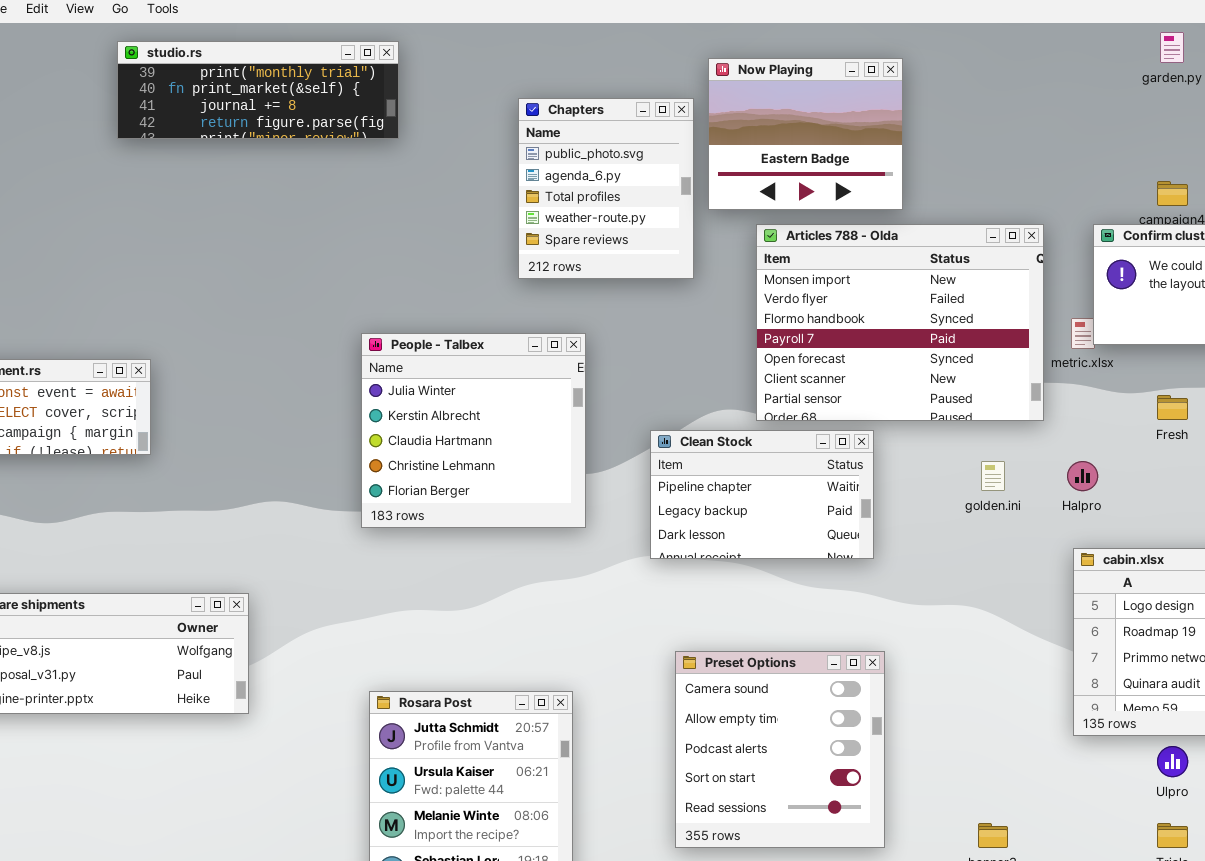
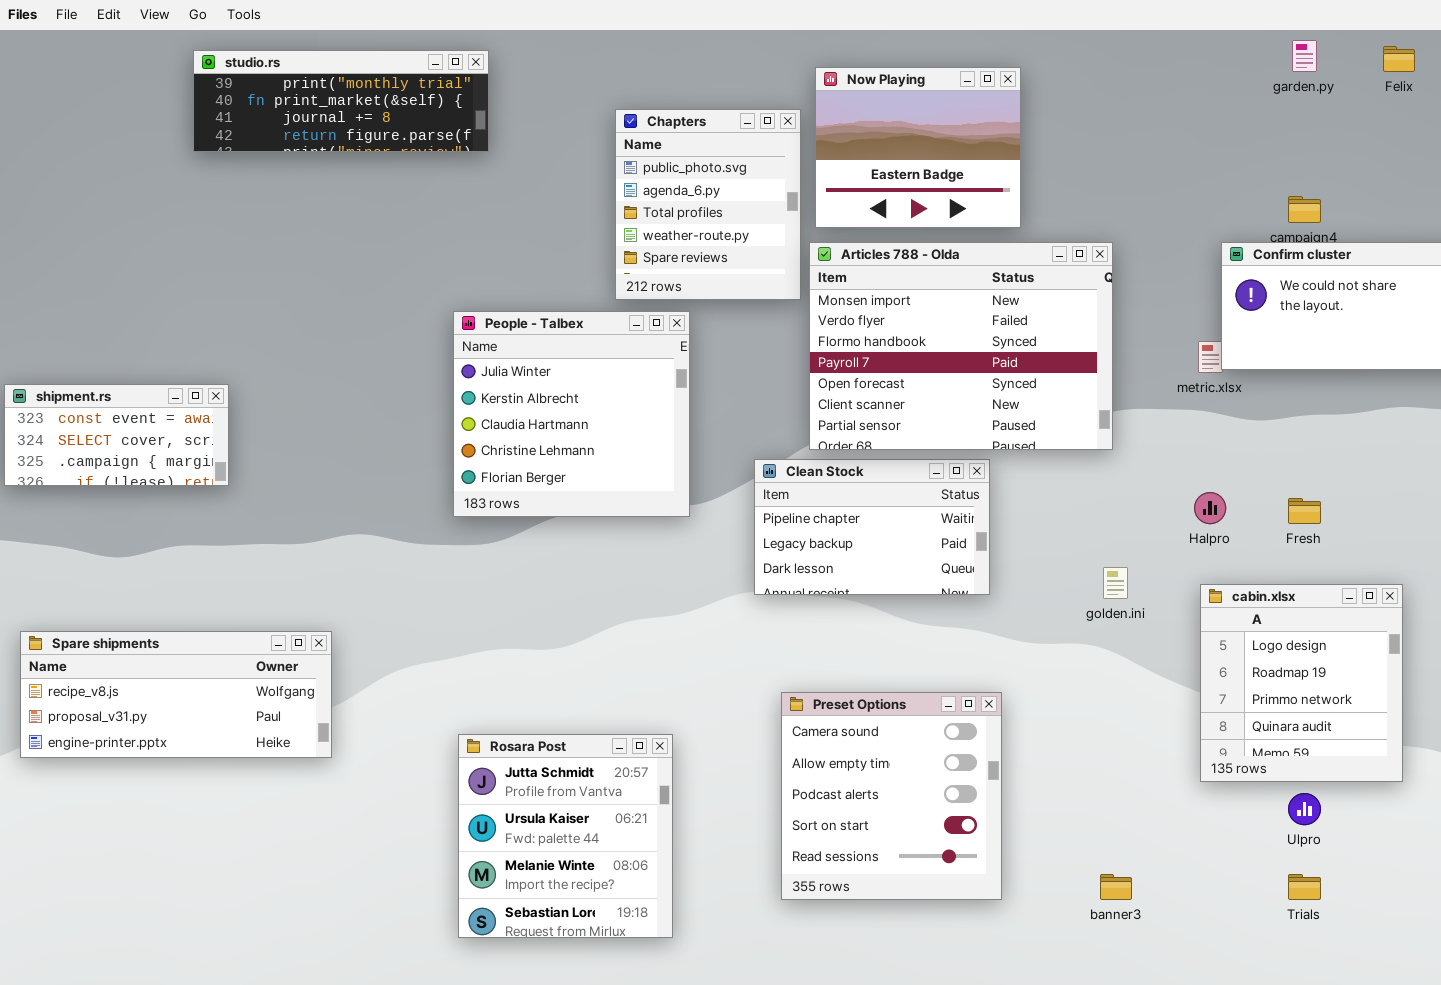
Articles 788 - Olda: [756,224,1044,421] -> [809,242,1113,450], moved
People - Talbex: [361,333,586,528] -> [453,311,690,517], moved
Fresh: [1157,395,1188,420] -> [1288,498,1321,524], moved
golden.ini: [981,461,1005,491] -> [1103,567,1128,599], moved

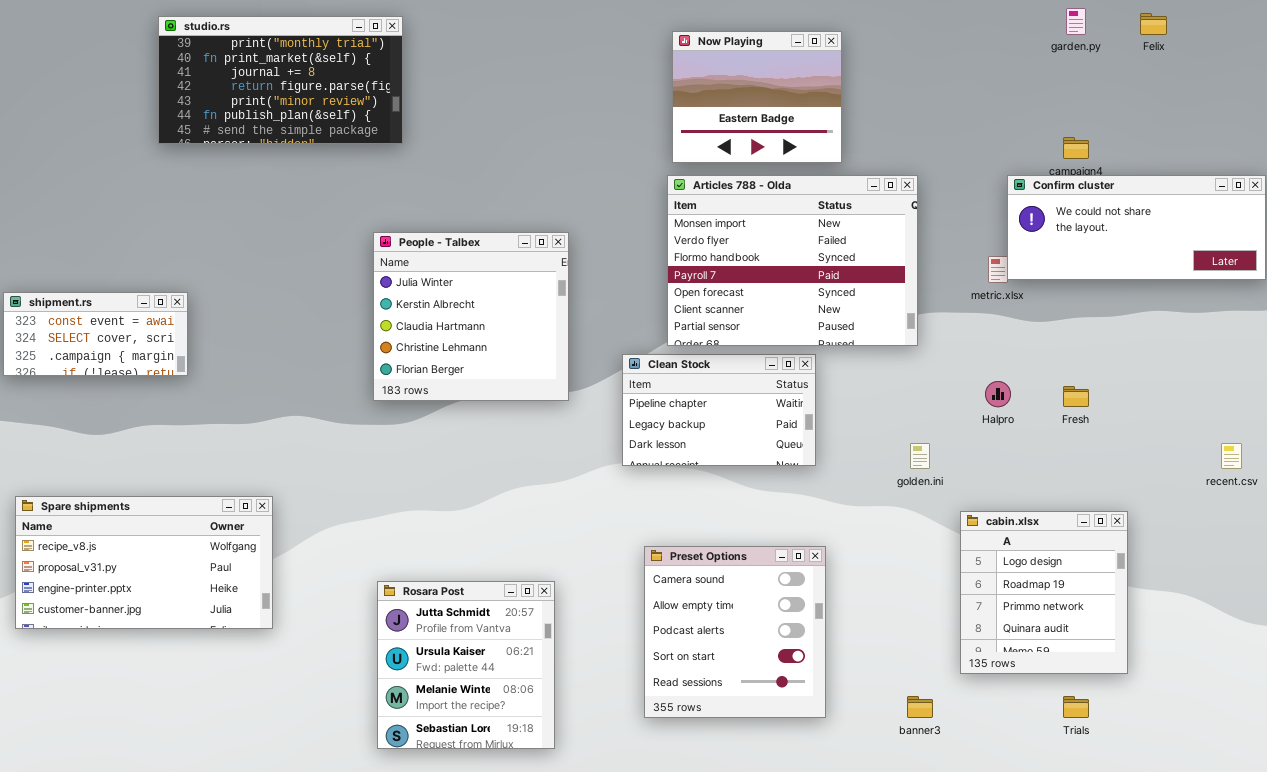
studio.rs: [193,50,489,152] -> [158,16,403,144], resized
Chapters: [615,109,801,300] -> none, closed
cabin.xlsx: [1200,584,1403,782] -> [960,511,1128,674], moved
Spare shipments: [20,631,332,758] -> [15,496,273,629], resized

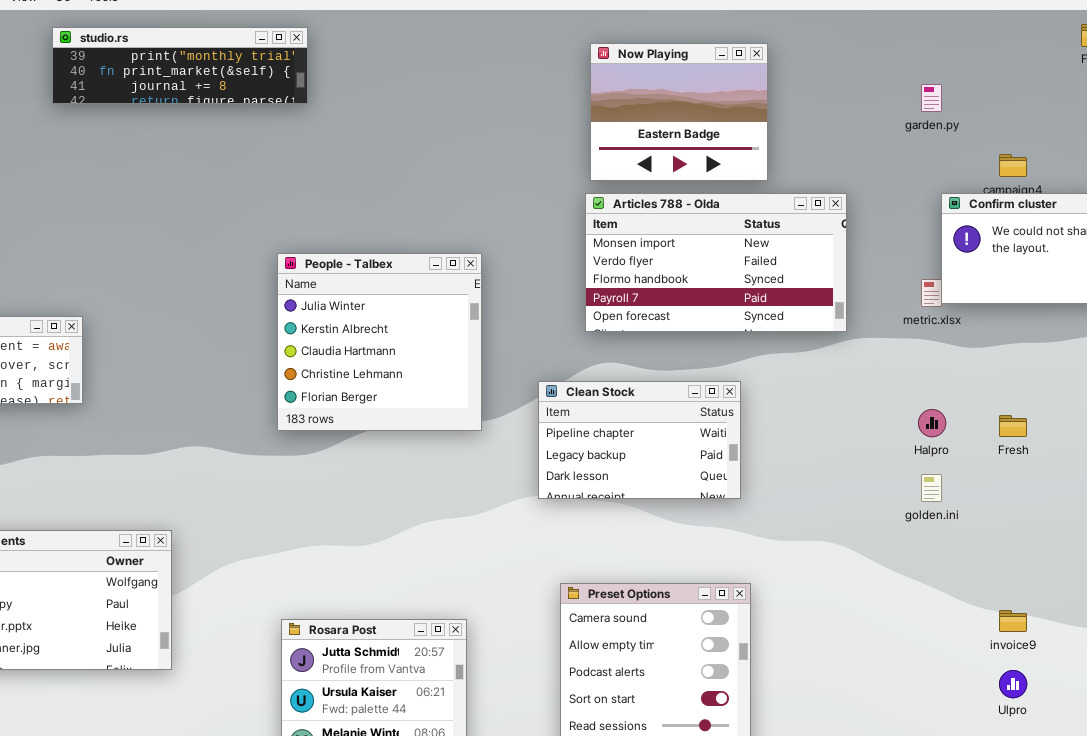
garden.py: [1066,8,1086,35] -> [921,84,942,112], moved
studio.rs: [158,16,403,144] -> [52,27,308,104], resized
Articles 788 - Olda: [667,175,918,346] -> [585,193,847,332], resized
golden.ini: [910,443,930,469] -> [921,474,942,502], moved
cabin.xlsx: [960,511,1128,674] -> none, closed

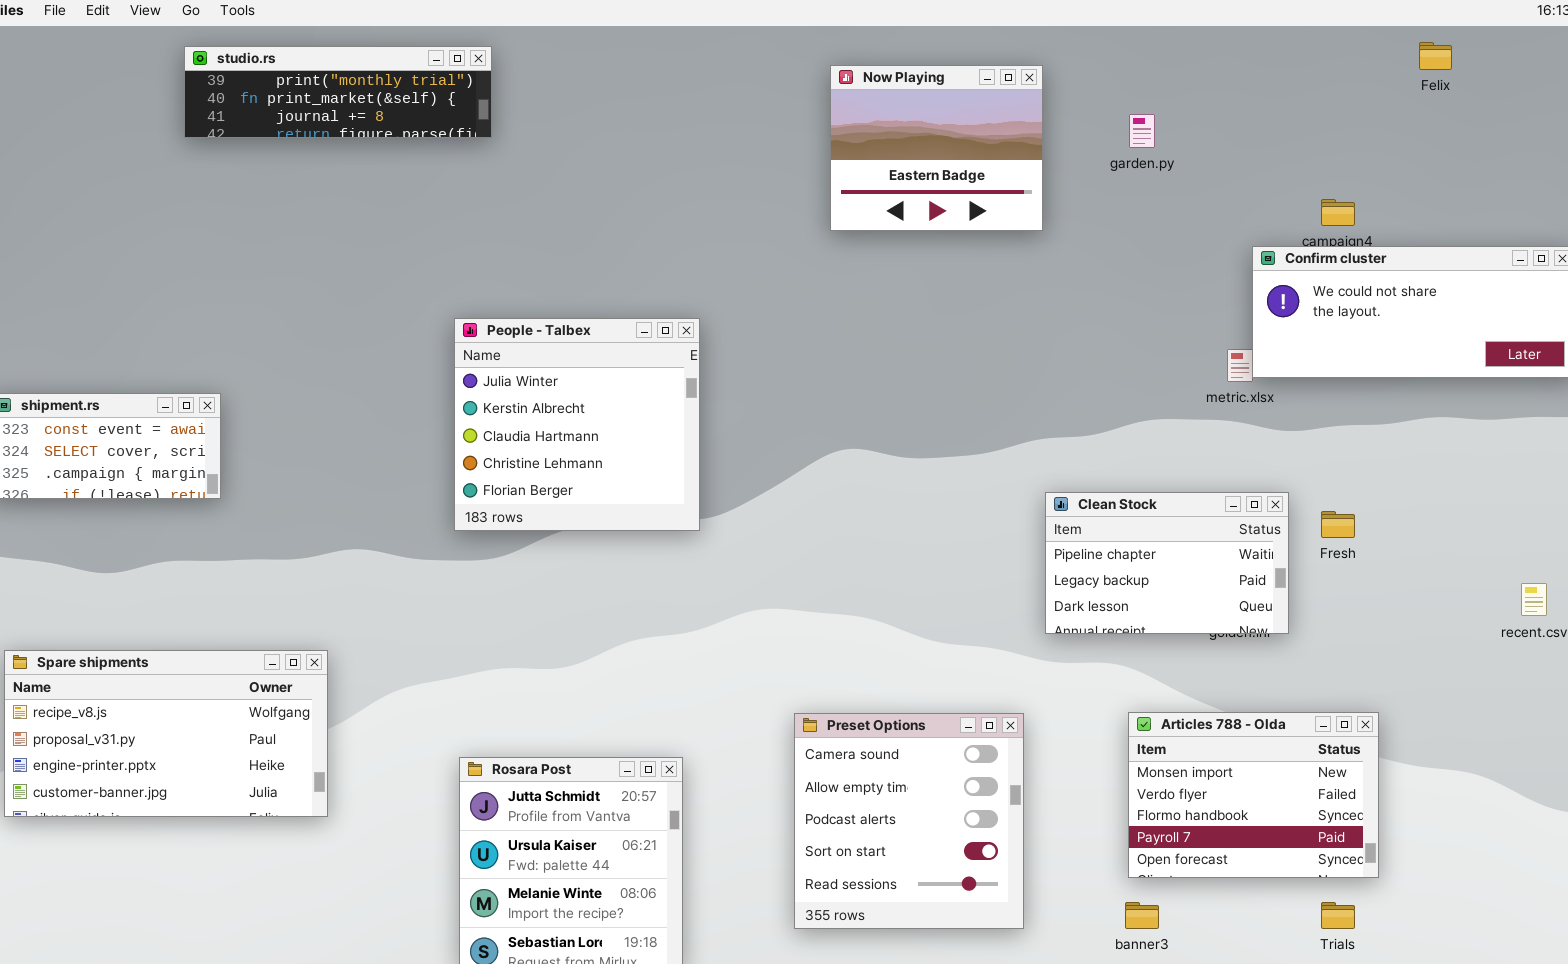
garden.py: [921,84,942,112] -> [1129,114,1155,148], moved
Articles 788 - Olda: [585,193,847,332] -> [1128,712,1379,878], moved, resized
Clean Stock: [538,381,741,499] -> [1045,492,1289,634], moved

